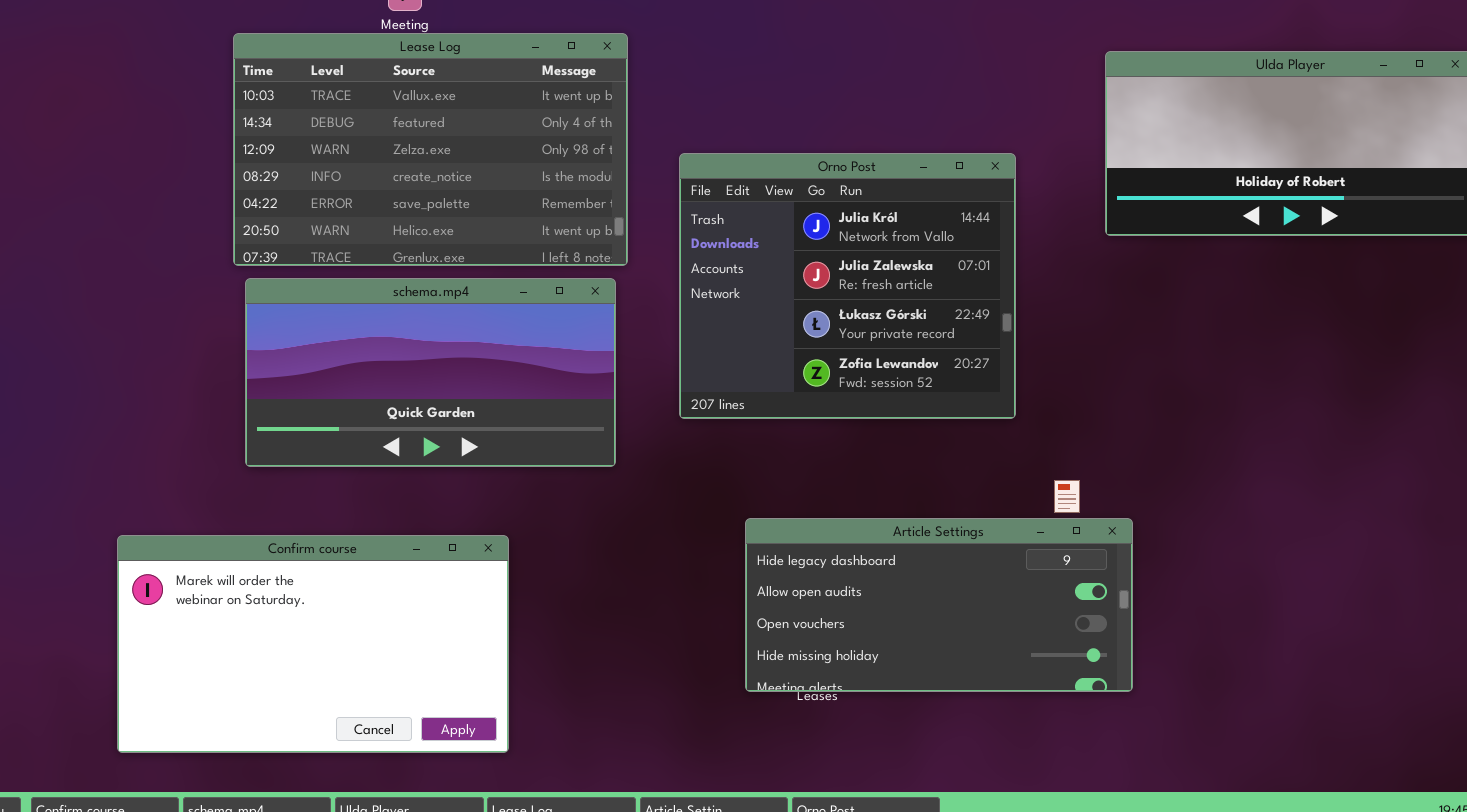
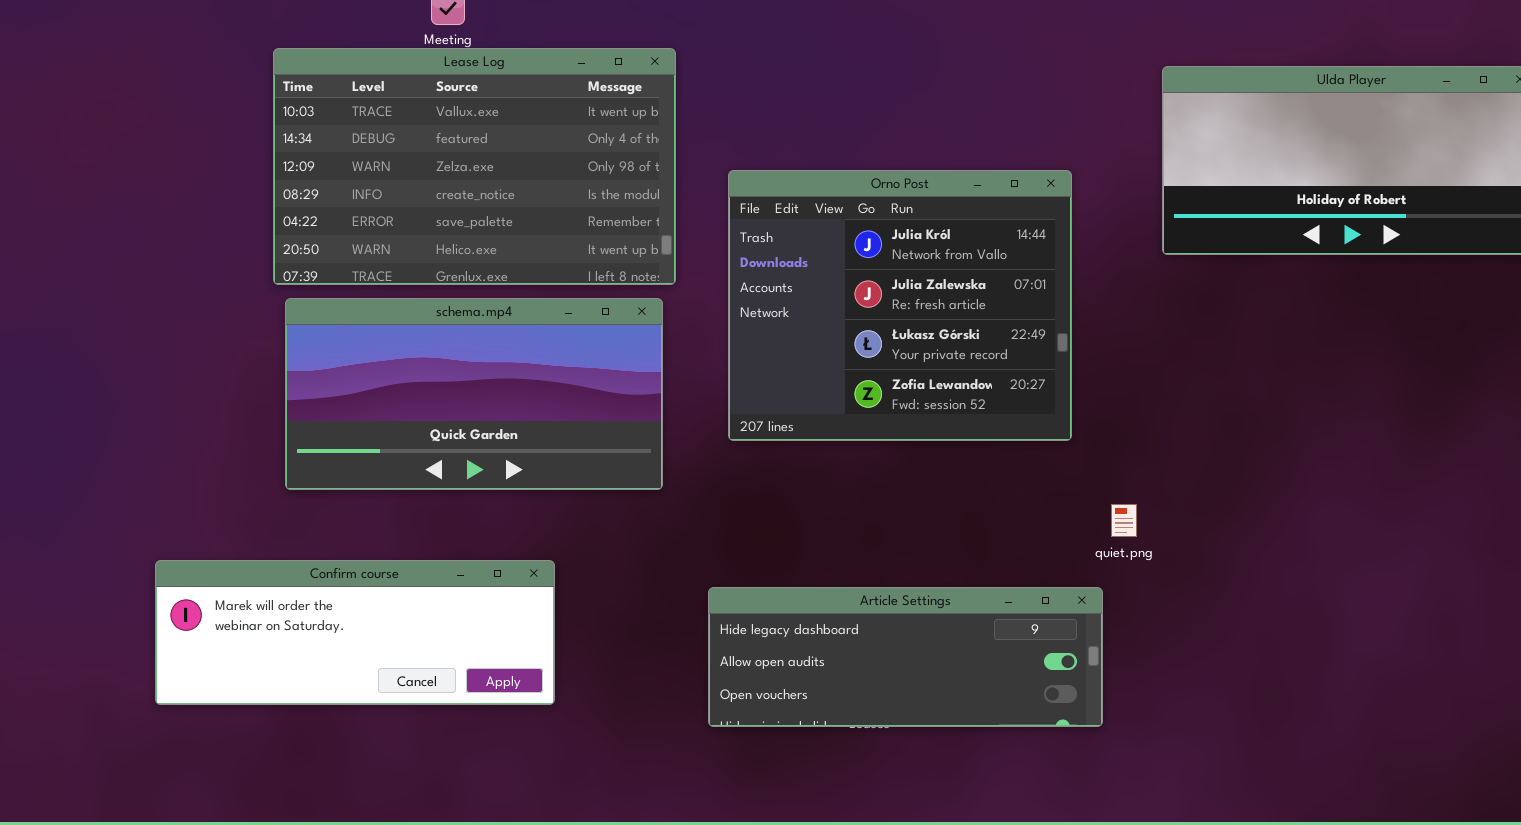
Article Settings: [745,518,1133,692] -> [708,587,1103,727], moved, resized
Confirm course: [117,535,509,753] -> [155,560,555,705], resized

